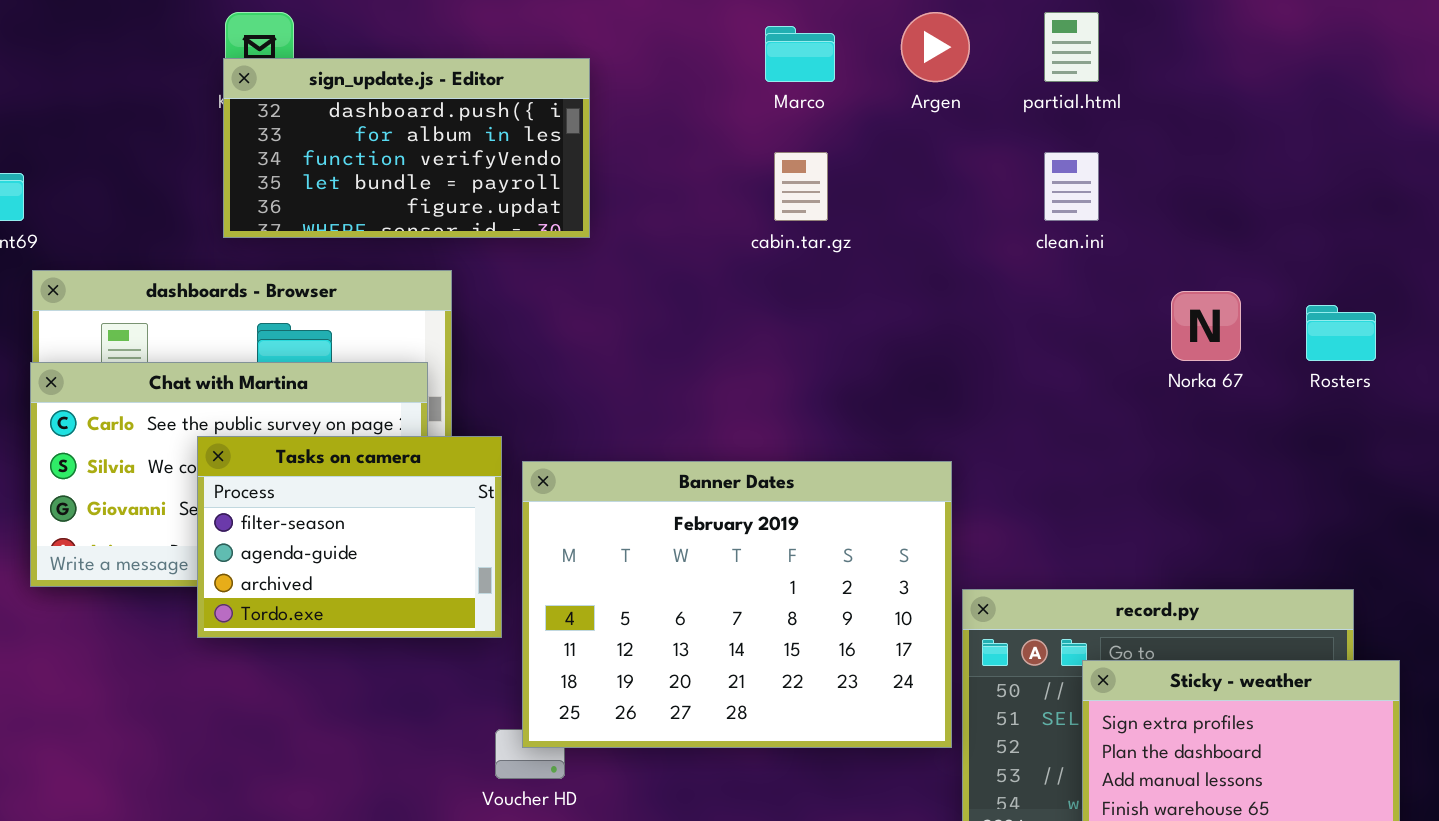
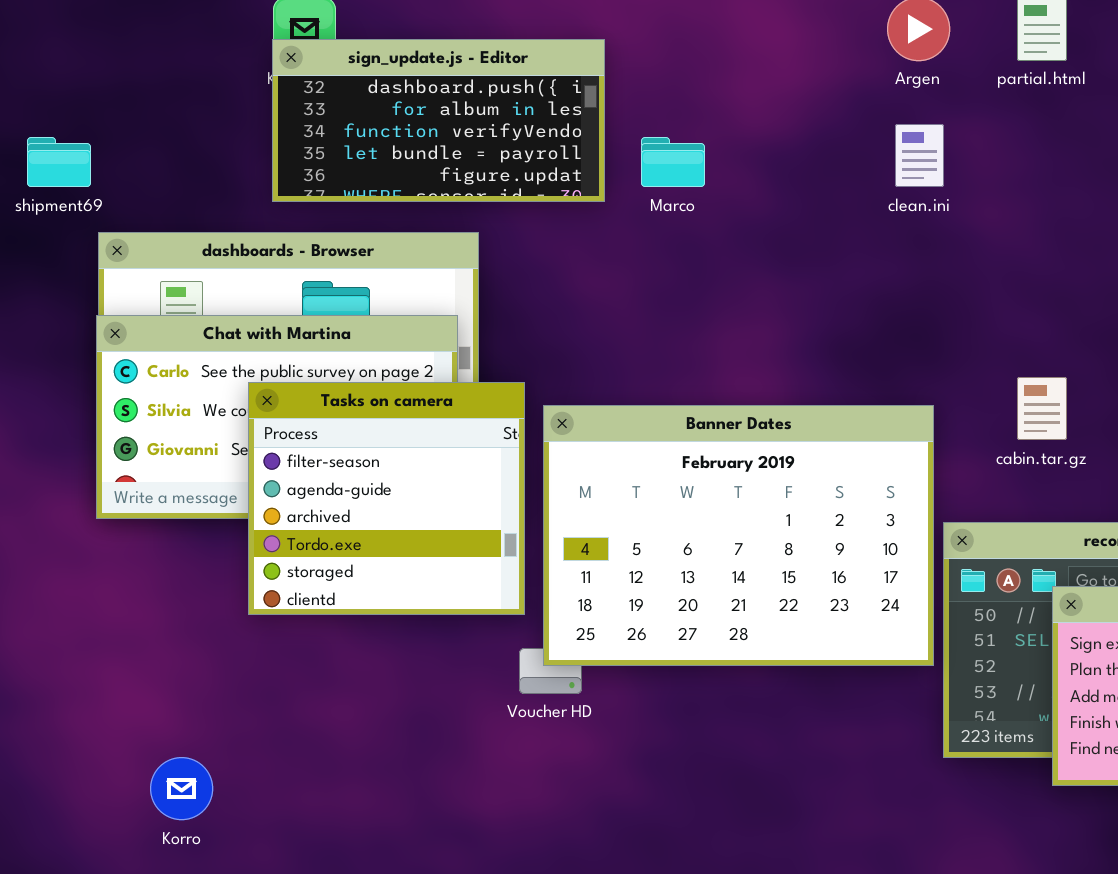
Marco: [765,26,835,82] -> [641,137,705,187], moved
cabin.tar.gz: [774,152,828,221] -> [1017,377,1067,440], moved
clean.ini: [1044,152,1099,221] -> [895,124,944,187], moved
Tasks on camera: [197,436,502,638] -> [248,382,525,615], resized

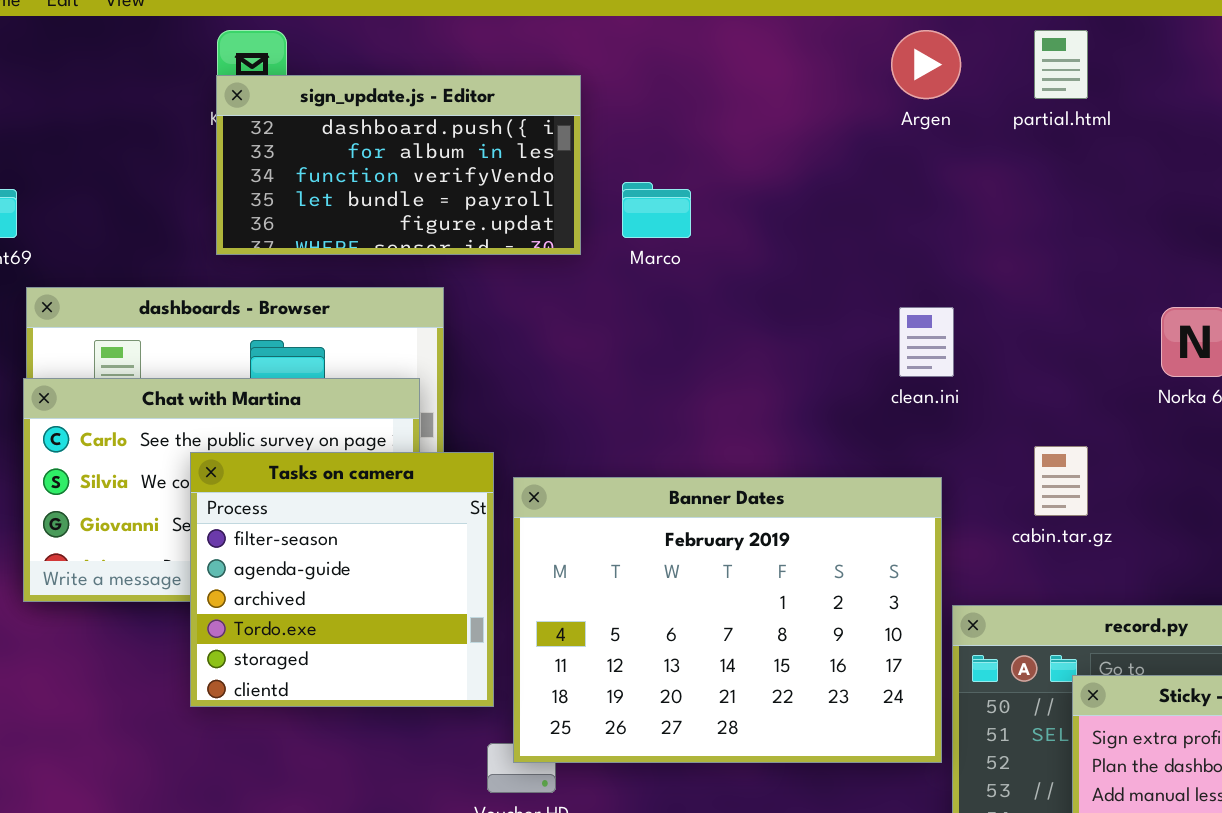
clean.ini: [895,124,944,187] -> [899,307,954,377], moved

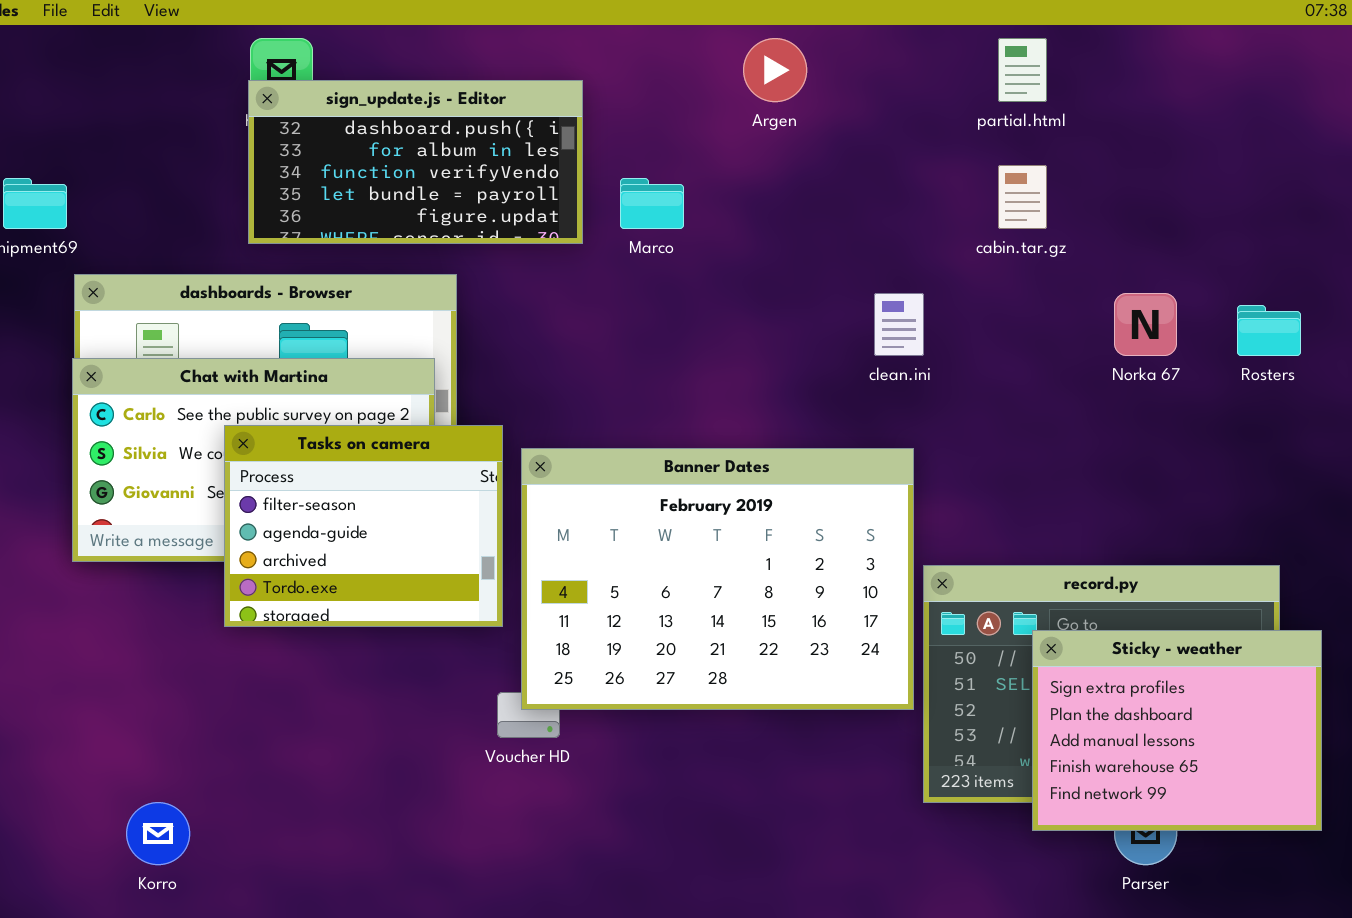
Argen: [891,30,961,99] -> [743,38,807,102], moved
cabin.tar.gz: [1034,446,1088,516] -> [998,165,1047,229], moved
Tasks on camera: [190,452,494,707] -> [224,425,503,627], resized

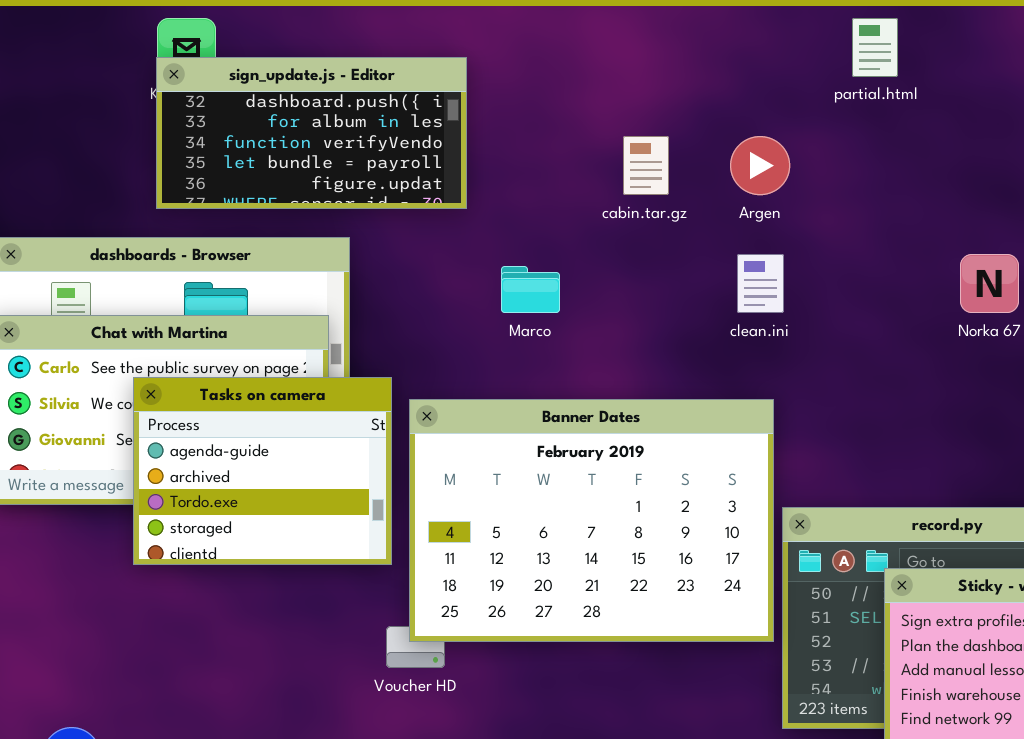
Argen: [743,38,807,102] -> [730,136,790,195], moved
cabin.tar.gz: [998,165,1047,229] -> [623,136,669,195], moved
Marco: [620,178,684,229] -> [501,266,560,313], moved
Tasks on camera: [224,425,503,627] -> [133,377,392,565], scrolled down 1 row

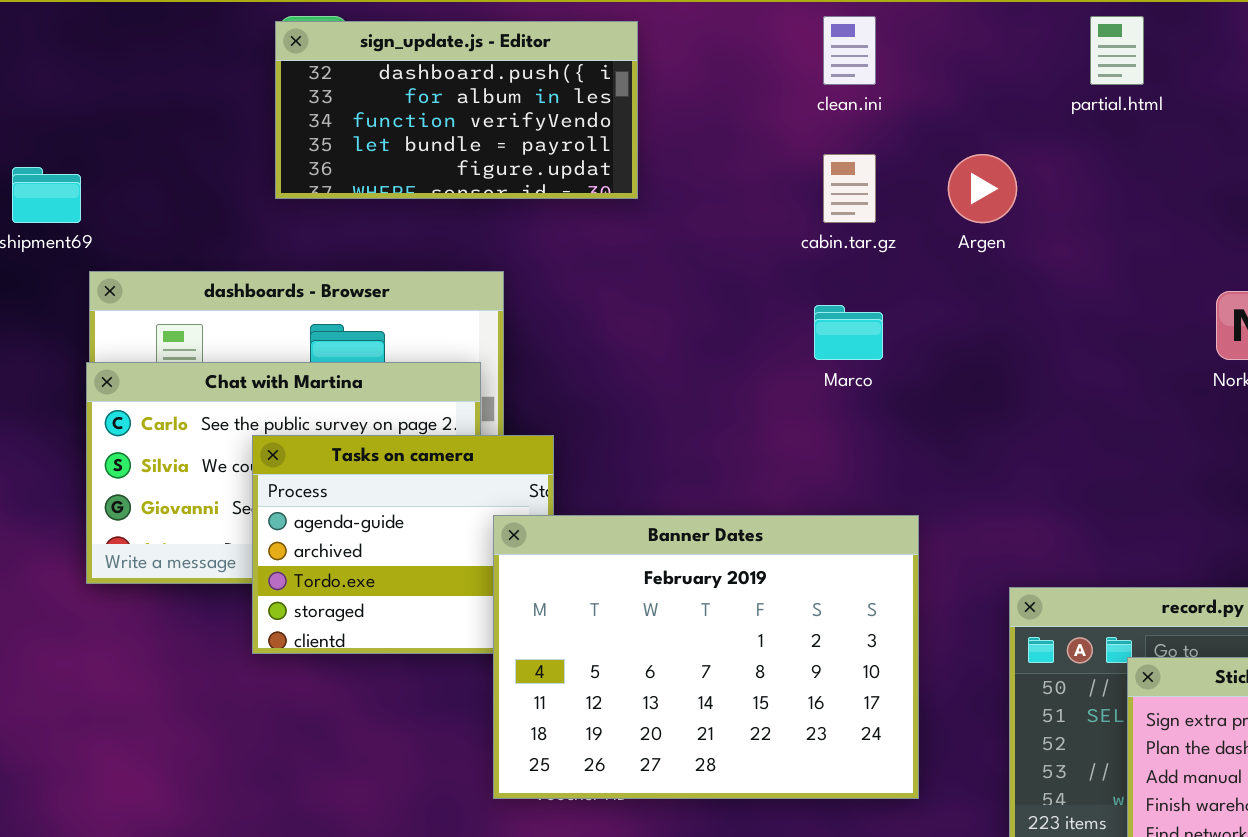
sign_update.js - Editor: [156,57,467,209] -> [275,21,638,199], moved
clean.ini: [737,254,784,313] -> [823,16,876,85], moved
Marco: [501,266,560,313] -> [814,305,883,360], moved
Banner Dates: [409,399,774,642] -> [493,515,919,799], moved

